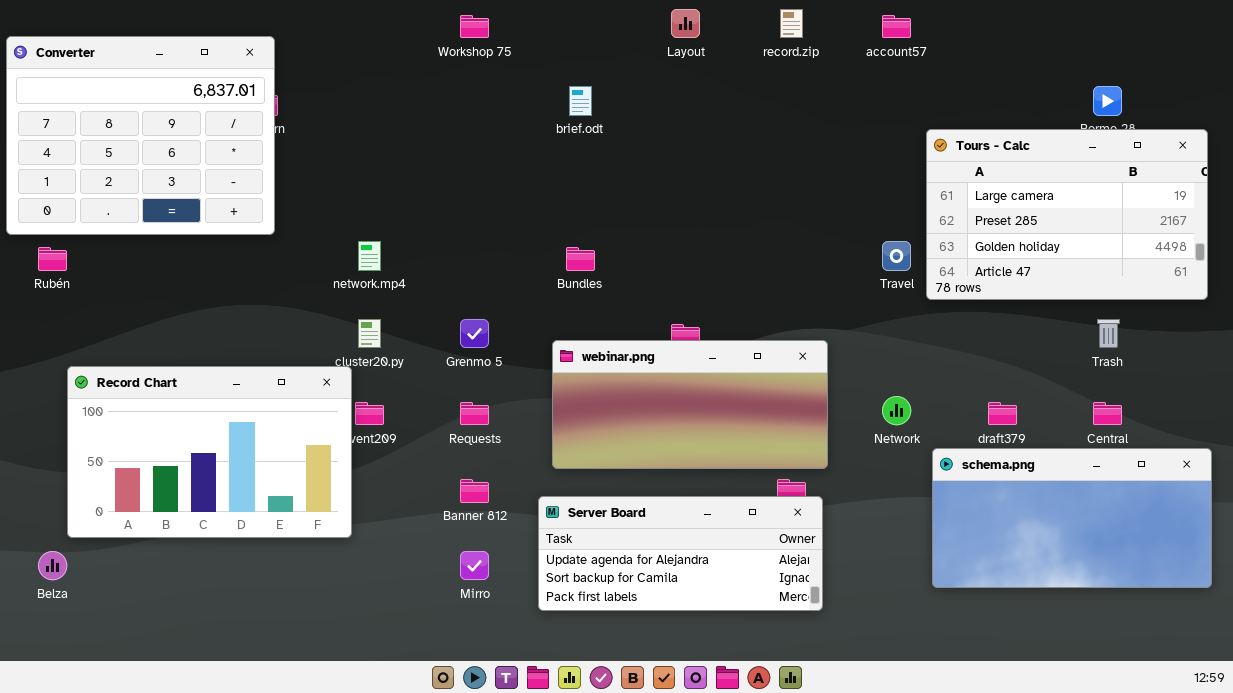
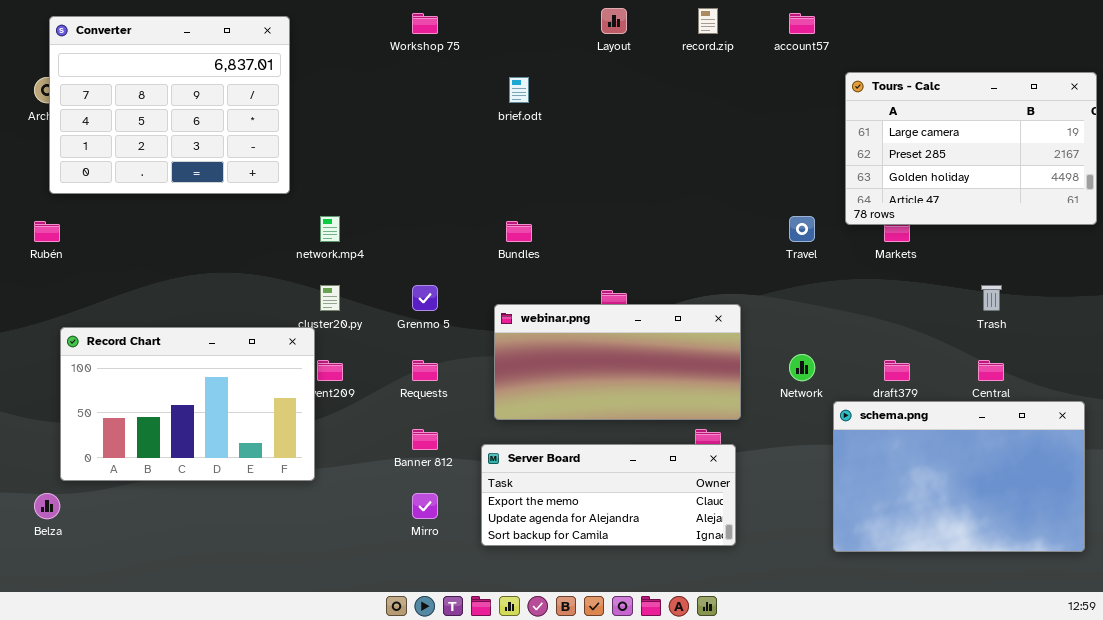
Converter: [6,36,275,235] -> [49,16,290,194], moved
Tours - Calc: [926,129,1208,300] -> [845,72,1097,225], moved
schema.png: [932,448,1212,588] -> [833,401,1085,552], resized
Server Board: [538,496,823,611] -> [481,444,736,546], scrolled up 1 row

